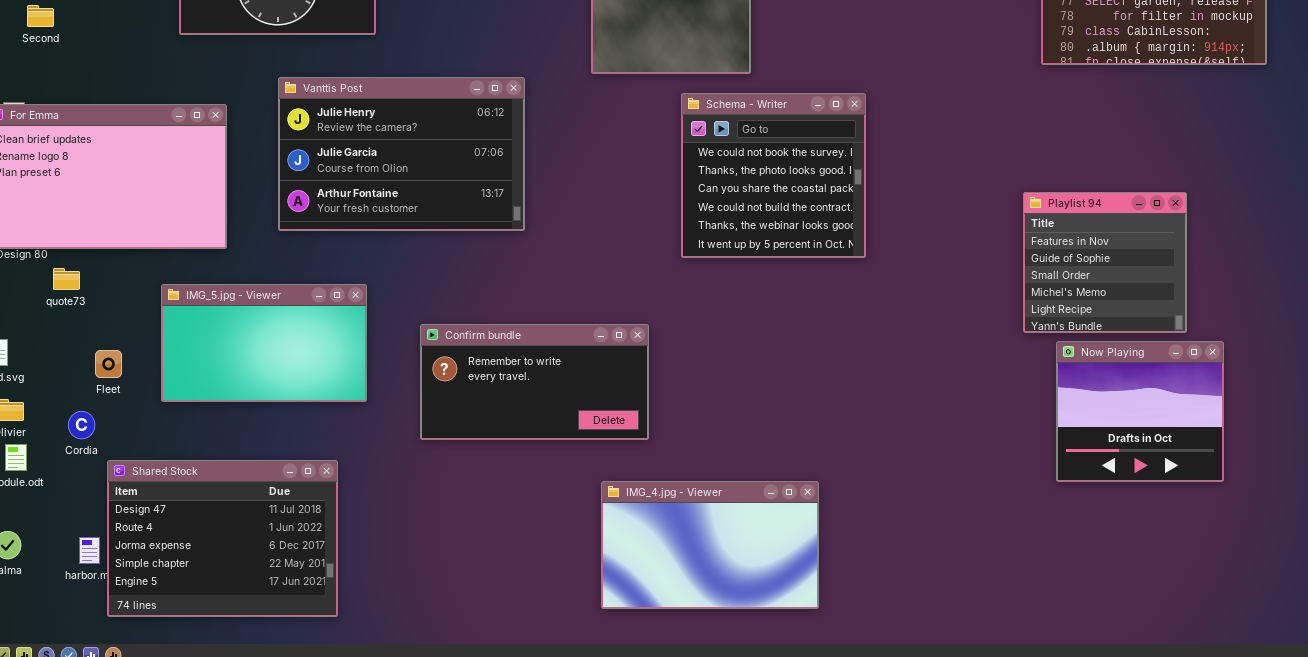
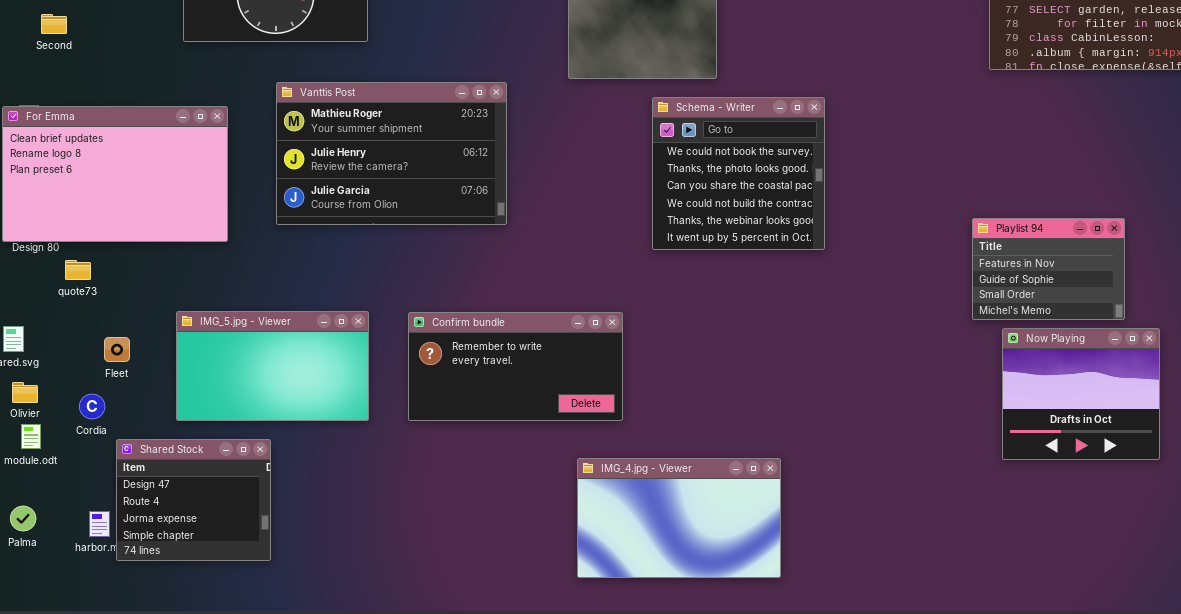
Vanttis Post: [278,77,525,231] -> [276,82,507,225], scrolled up 1 row
Playlist 94: [1023,192,1187,333] -> [972,218,1125,320], resized
IMG_5.jpg - Viewer: [161,284,367,402] -> [176,311,369,421], moved
Shared Stock: [107,460,338,617] -> [116,439,271,561], resized

